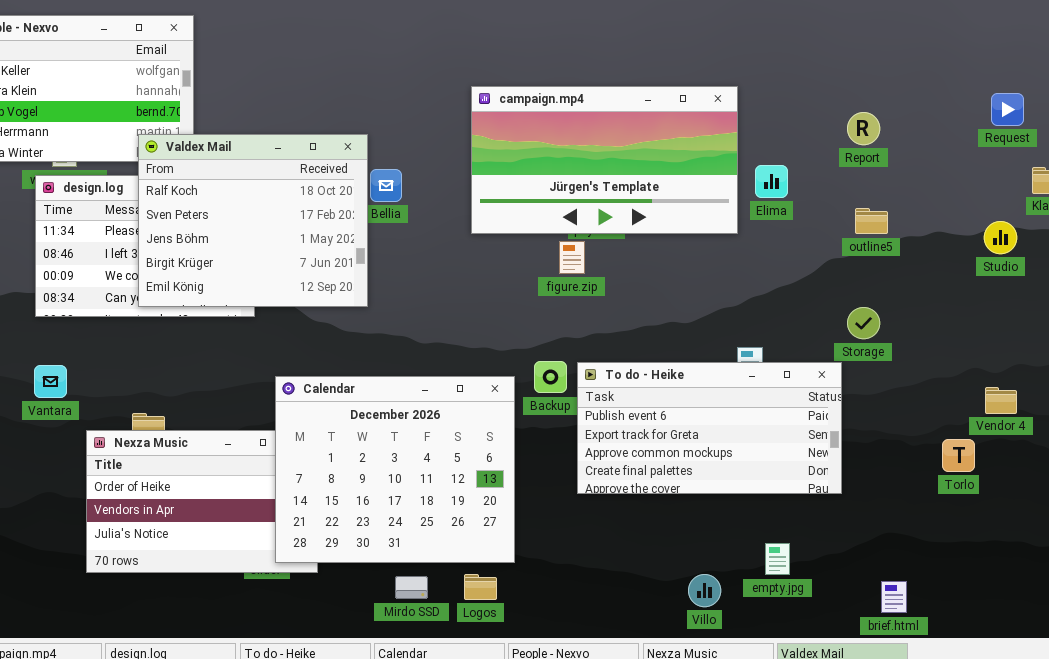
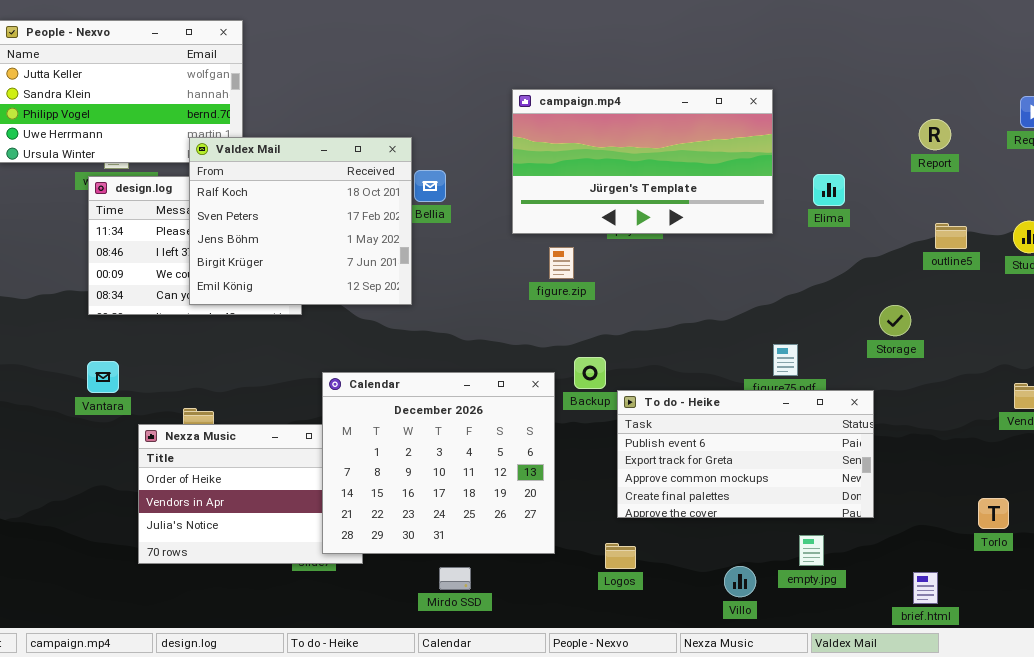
Report: [847,112,880,145] -> [919,119,951,150], moved
Elima: [755,165,788,198] -> [813,174,845,206], moved
outline5: [855,208,888,234] -> [935,223,967,249], moved
figure.zip: [559,241,585,274] -> [549,247,574,279], moved
To do - Heike: [577,362,842,494] -> [617,390,874,518], moved
Torlo: [942,439,975,472] -> [978,498,1009,529], moved
Logos: [464,574,497,600] -> [605,543,636,569], moved

